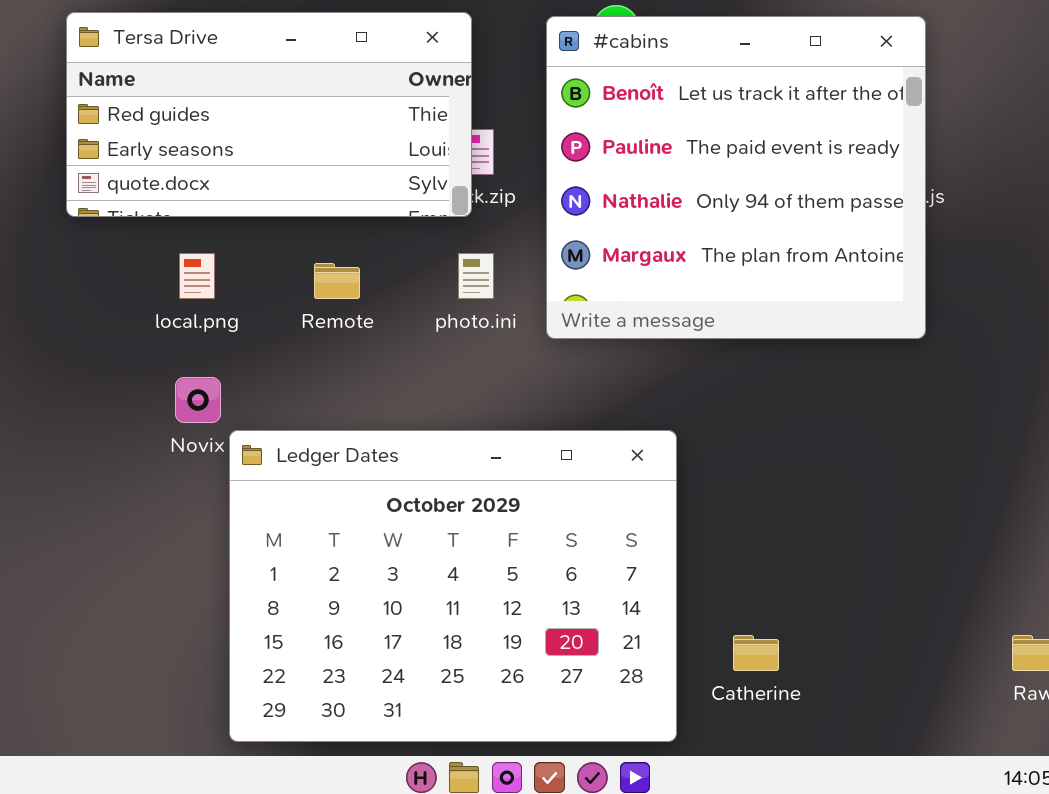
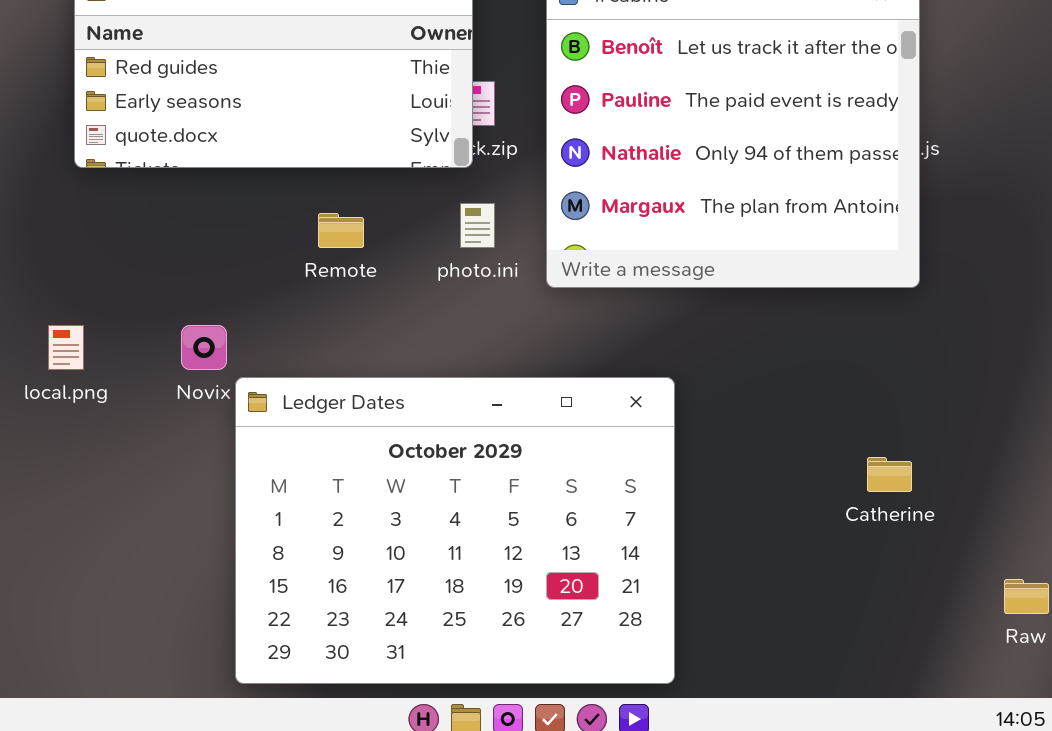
local.png: [179,253,215,299] -> [48,325,84,370], moved
Catherine: [733,635,779,671] -> [867,457,912,492], moved

